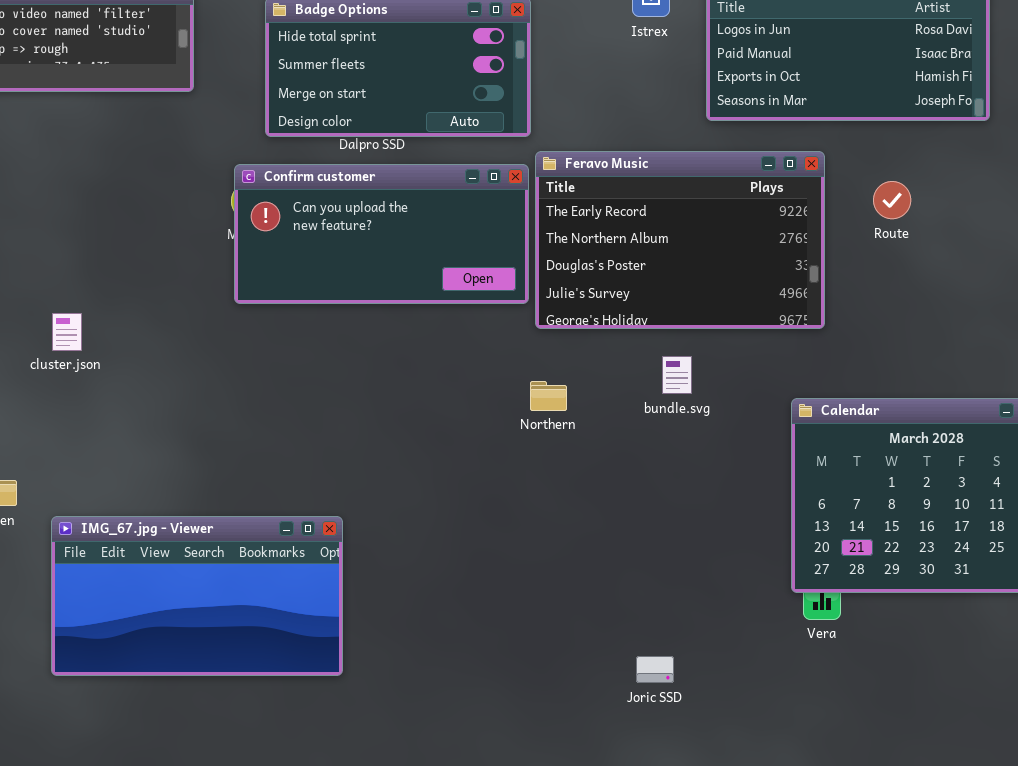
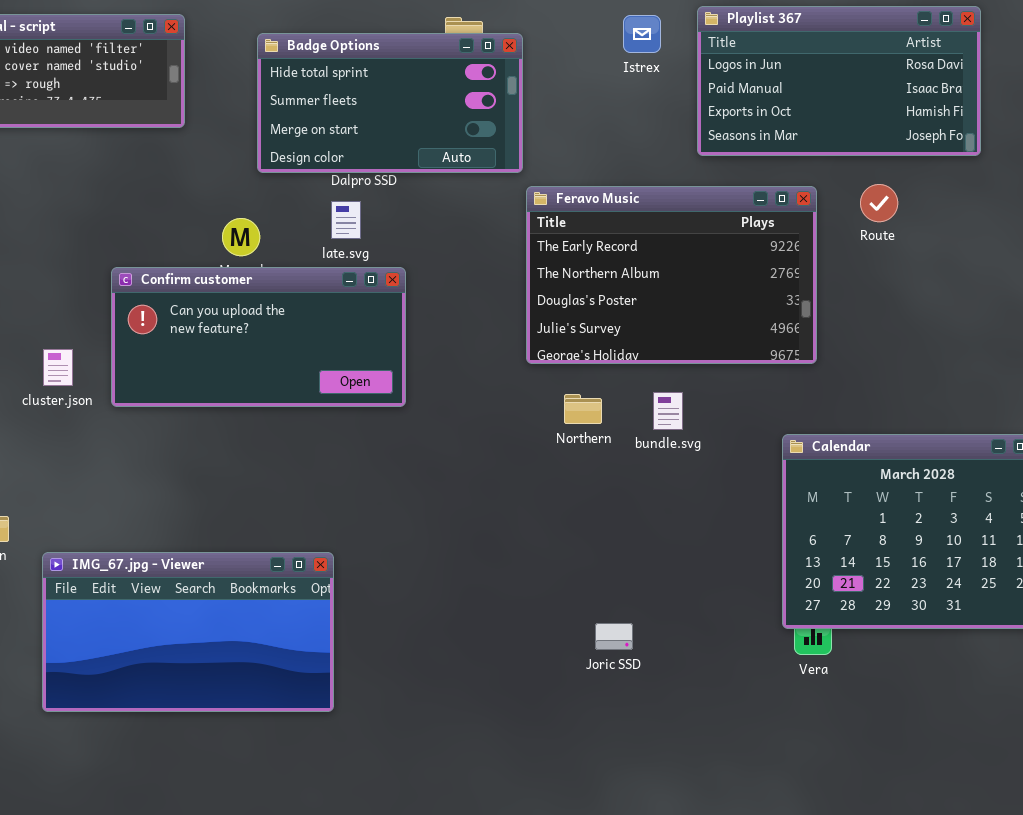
Confirm customer: [234,164,529,304] -> [111,267,406,407], moved
Route: [873,181,911,219] -> [860,184,898,222], moved
Northern: [530,381,567,411] -> [564,394,602,424], moved
Joric SSD: [636,656,674,683] -> [595,623,633,650], moved

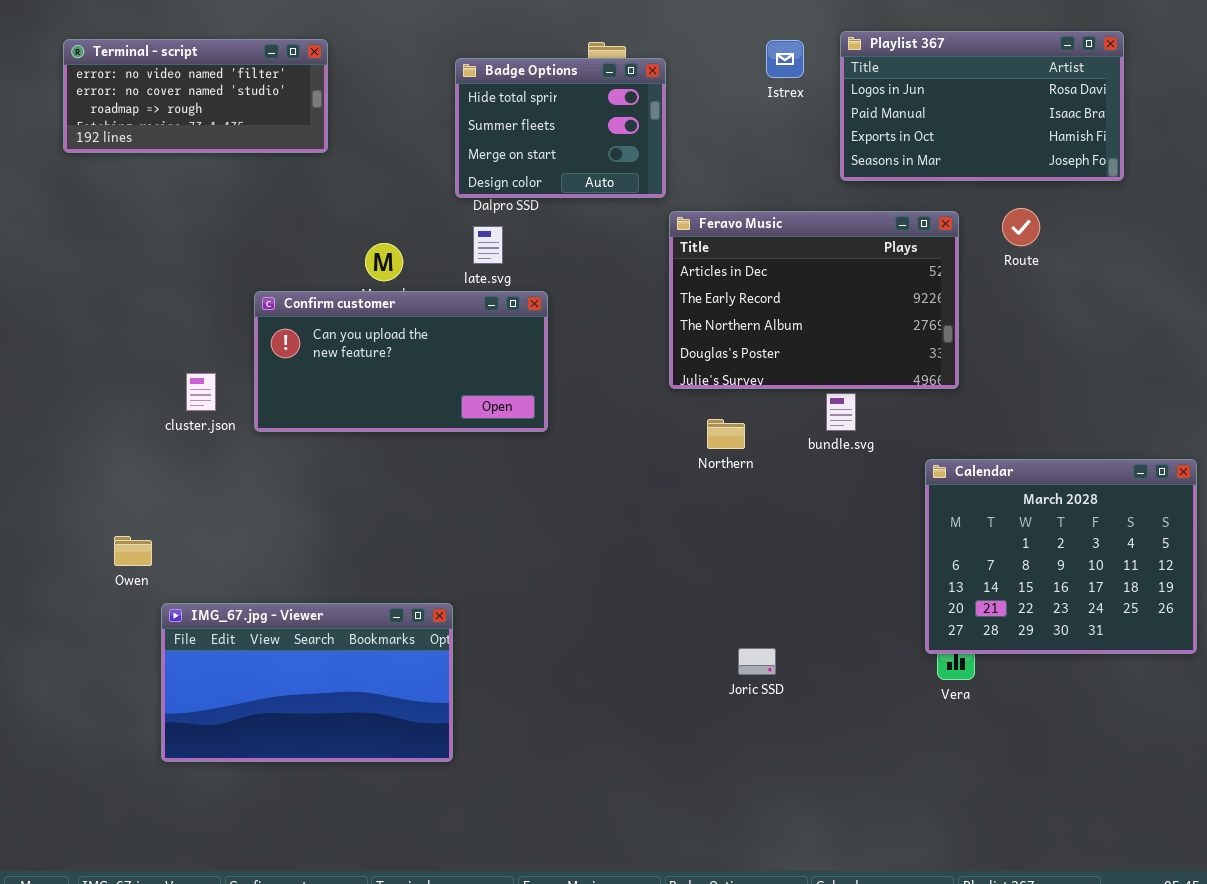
Badge Options: [257,33,523,173] -> [455,58,666,198], resized
Feravo Music: [526,186,817,364] -> [669,211,959,389], scrolled up 1 row
bundle.svg: [653,392,683,430] -> [826,393,856,431], moved
IMG_67.jpg - Viewer: [42,552,334,712] -> [161,603,453,762], moved

